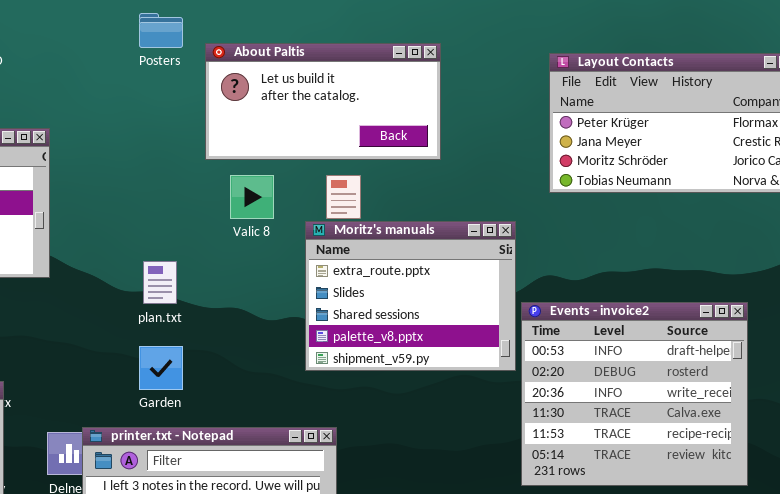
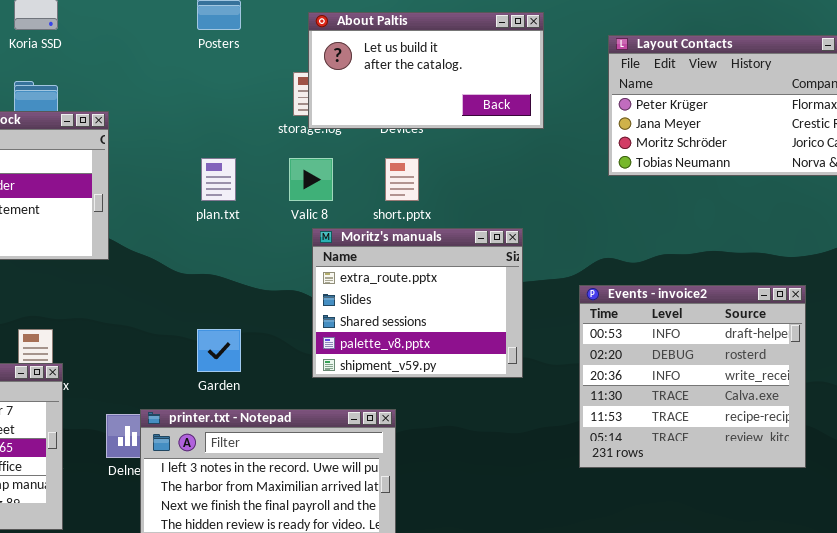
About Paltis: [205,43,441,160] -> [308,12,544,129], moved
Moritz's manuals: [305,221,516,371] -> [312,228,523,378], moved
plan.txt: [143,261,177,304] -> [201,158,236,201], moved

